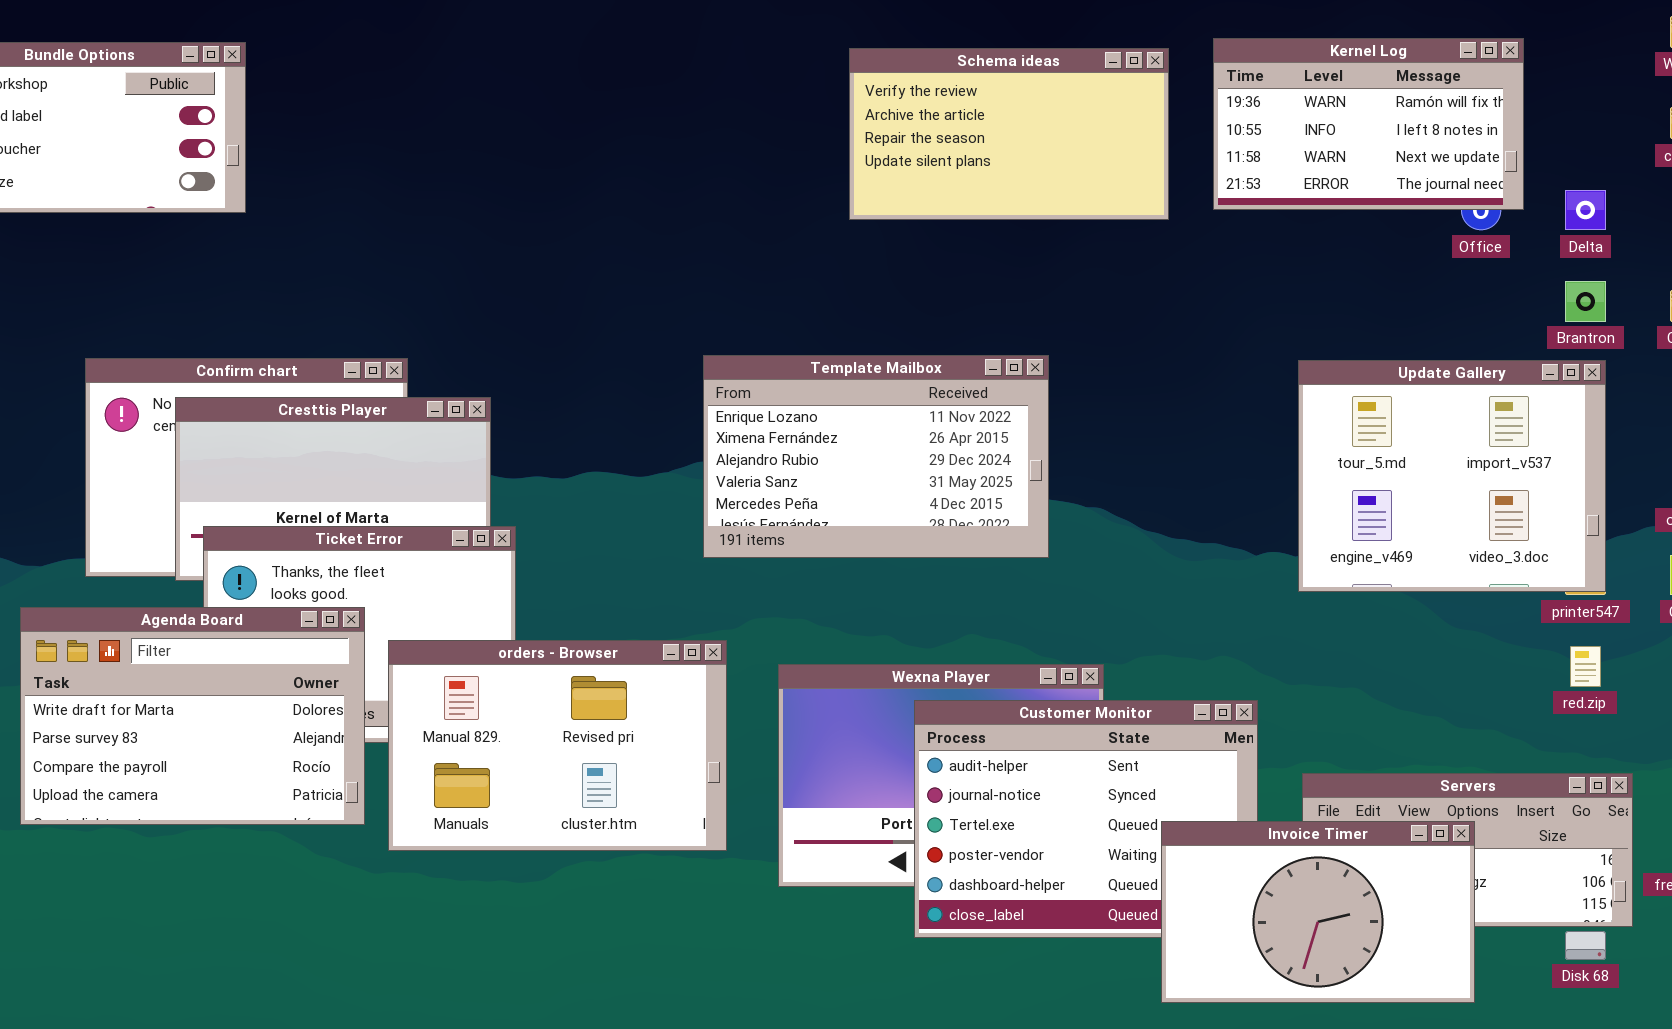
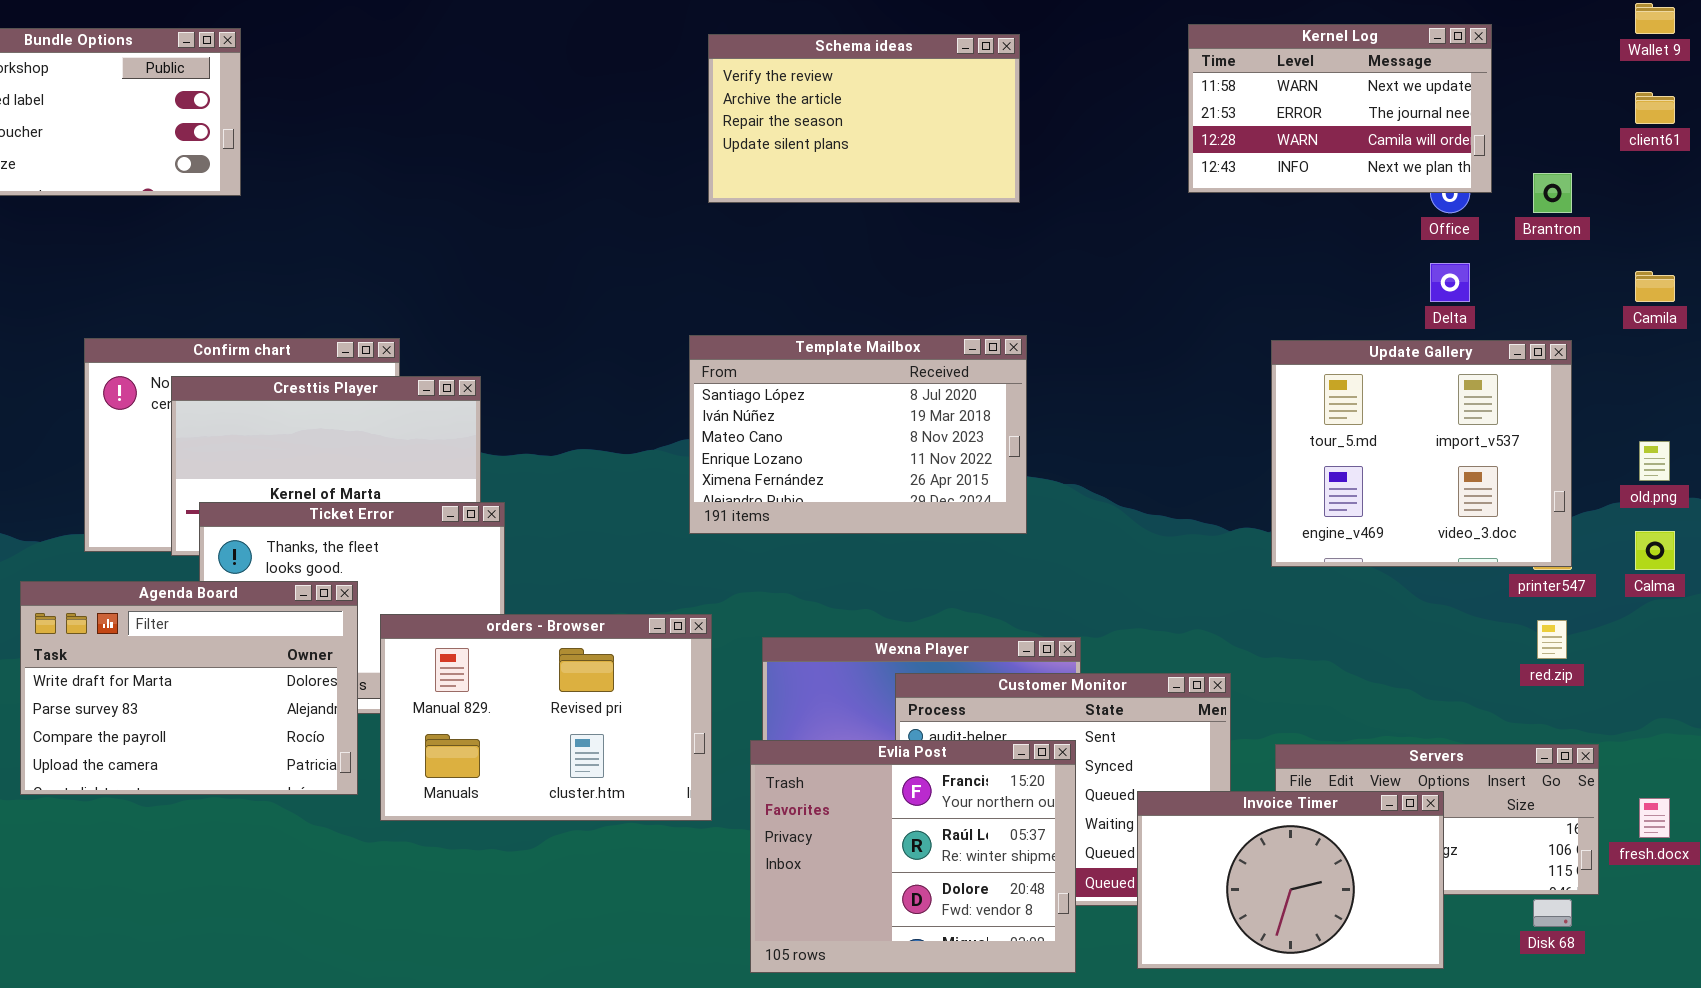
Kernel Log: [1213,38,1524,210] -> [1188,24,1492,193], scrolled down 2 rows
Schema ideas: [849,48,1169,220] -> [708,34,1020,203], moved
Delta: [1565,190,1606,230] -> [1430,263,1470,302], moved
Brantron: [1565,281,1606,322] -> [1533,173,1572,213], moved
Template Mailbox: [703,355,1049,558] -> [689,335,1027,534], scrolled up 3 rows
Evlia Post: none -> [750,740,1076,973], opened

